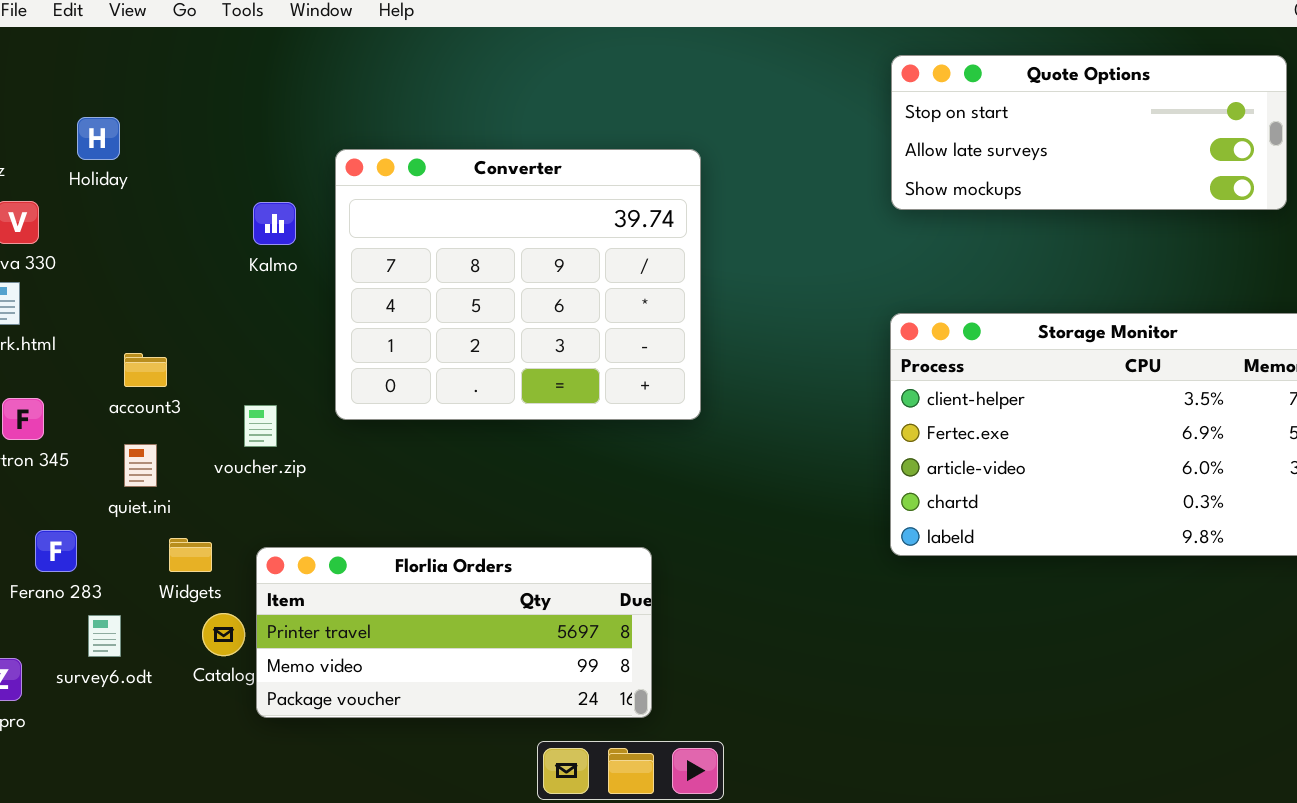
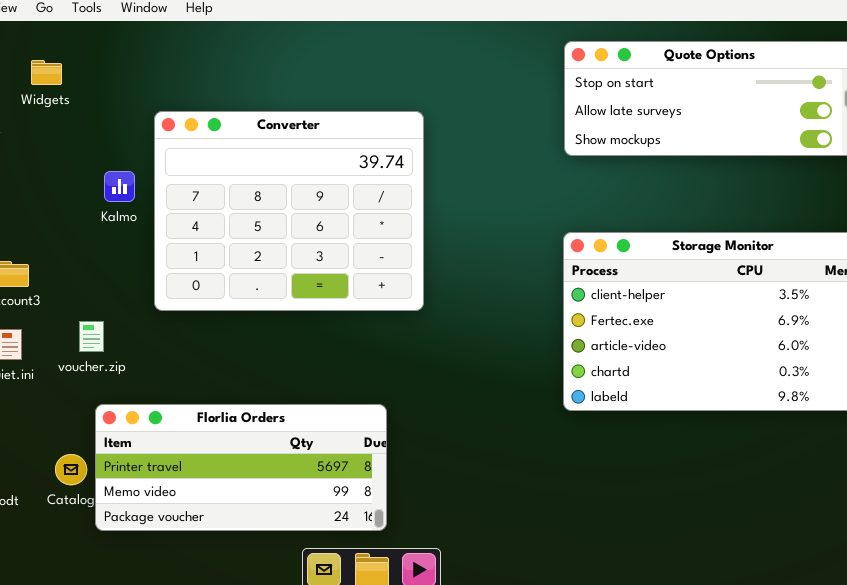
Kalmo: [253,202,296,245] -> [104,171,135,202], moved
voucher.zip: [244,405,277,447] -> [79,321,104,352], moved
Widgets: [169,538,212,572] -> [31,60,62,85], moved

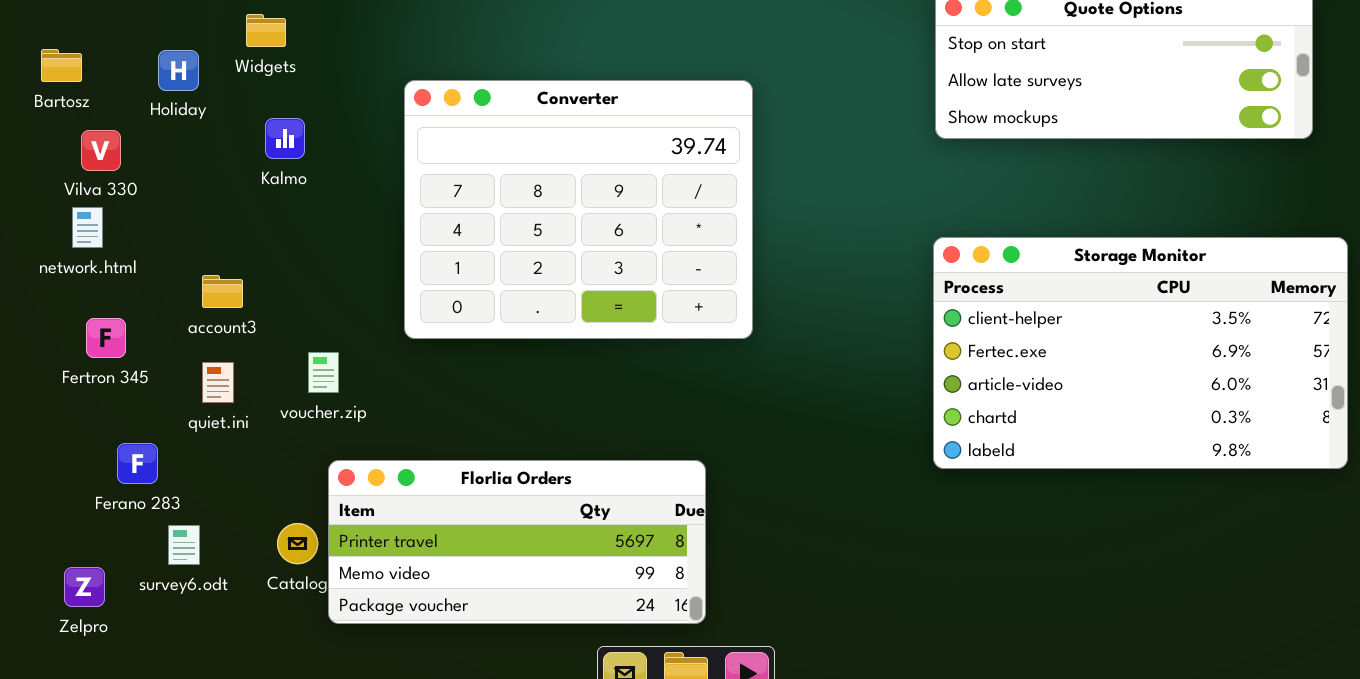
Kalmo: [104,171,135,202] -> [265,118,305,159], moved

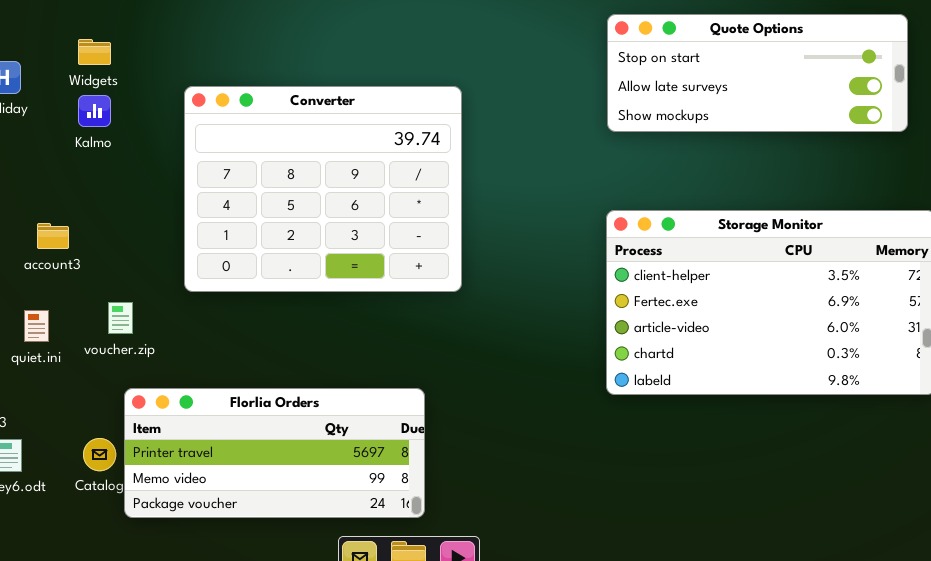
Widgets: [246,14,286,47] -> [78,39,111,65], moved
Kalmo: [265,118,305,159] -> [78,95,111,127], moved
account3: [202,275,243,308] -> [37,223,69,249], moved

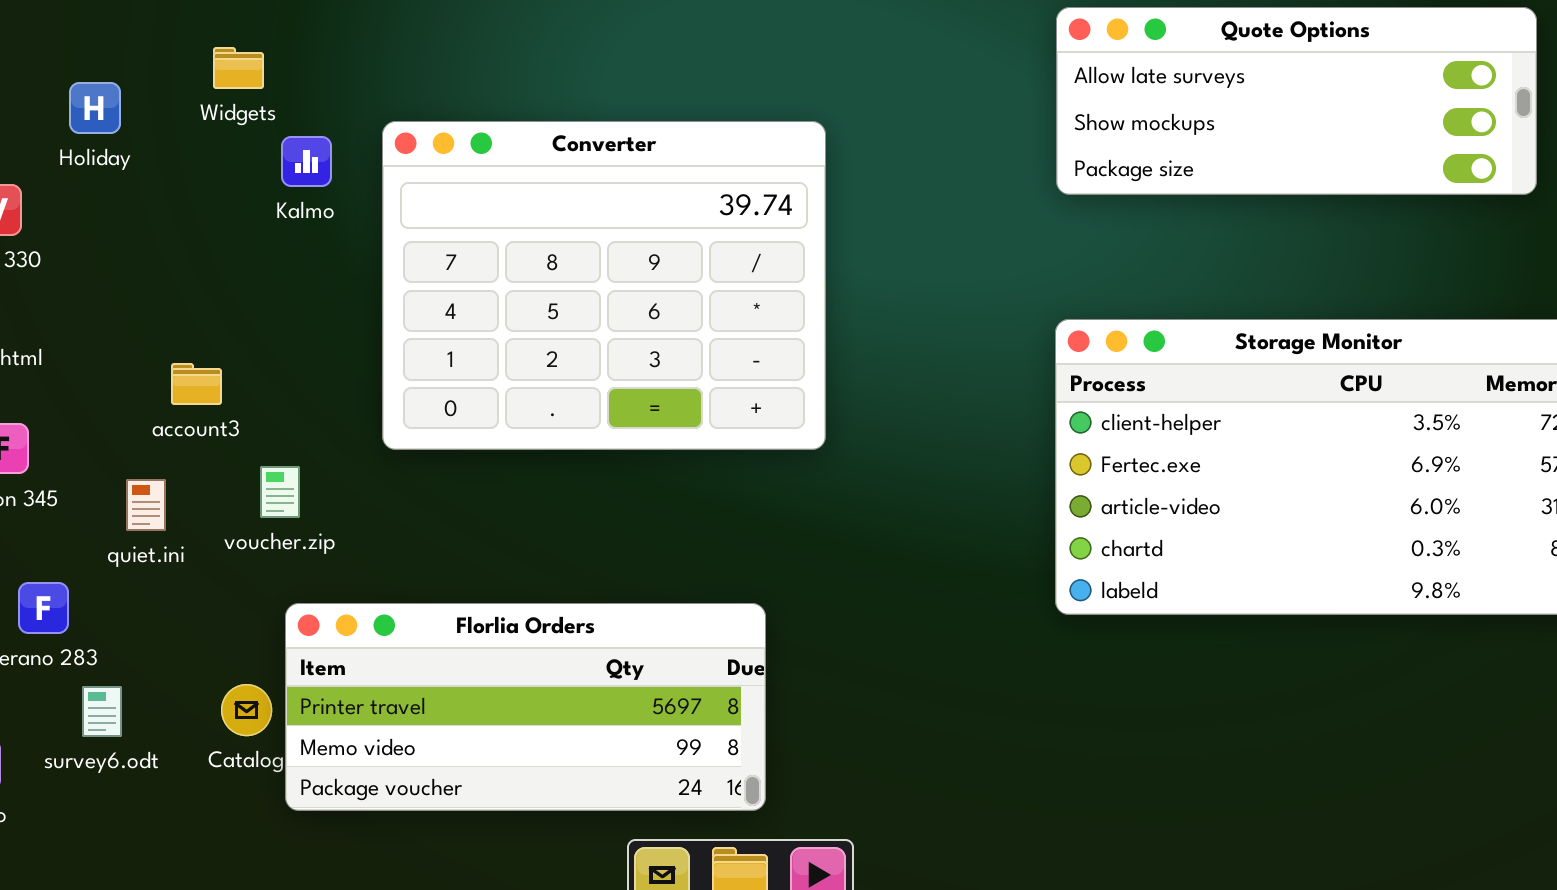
Quote Options: [607,14,908,132] -> [1056,7,1537,195], scrolled down 1 row
Kalmo: [78,95,111,127] -> [281,136,332,187], moved
account3: [37,223,69,249] -> [171,363,222,405], moved

